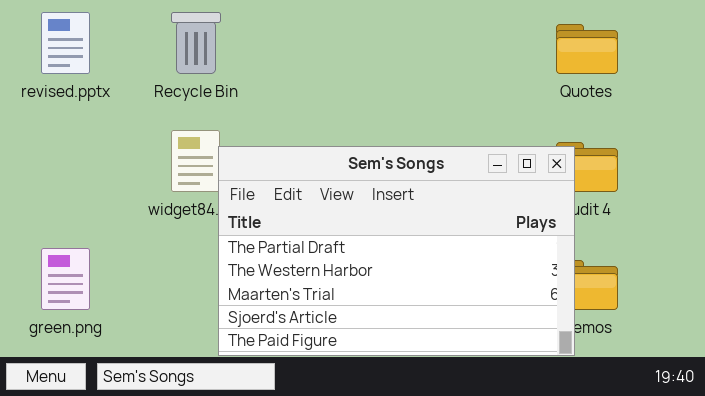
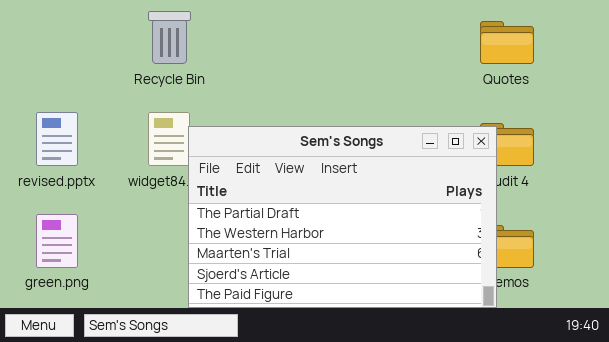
revised.pptx: [41,12,90,74] -> [36,112,78,166], moved

